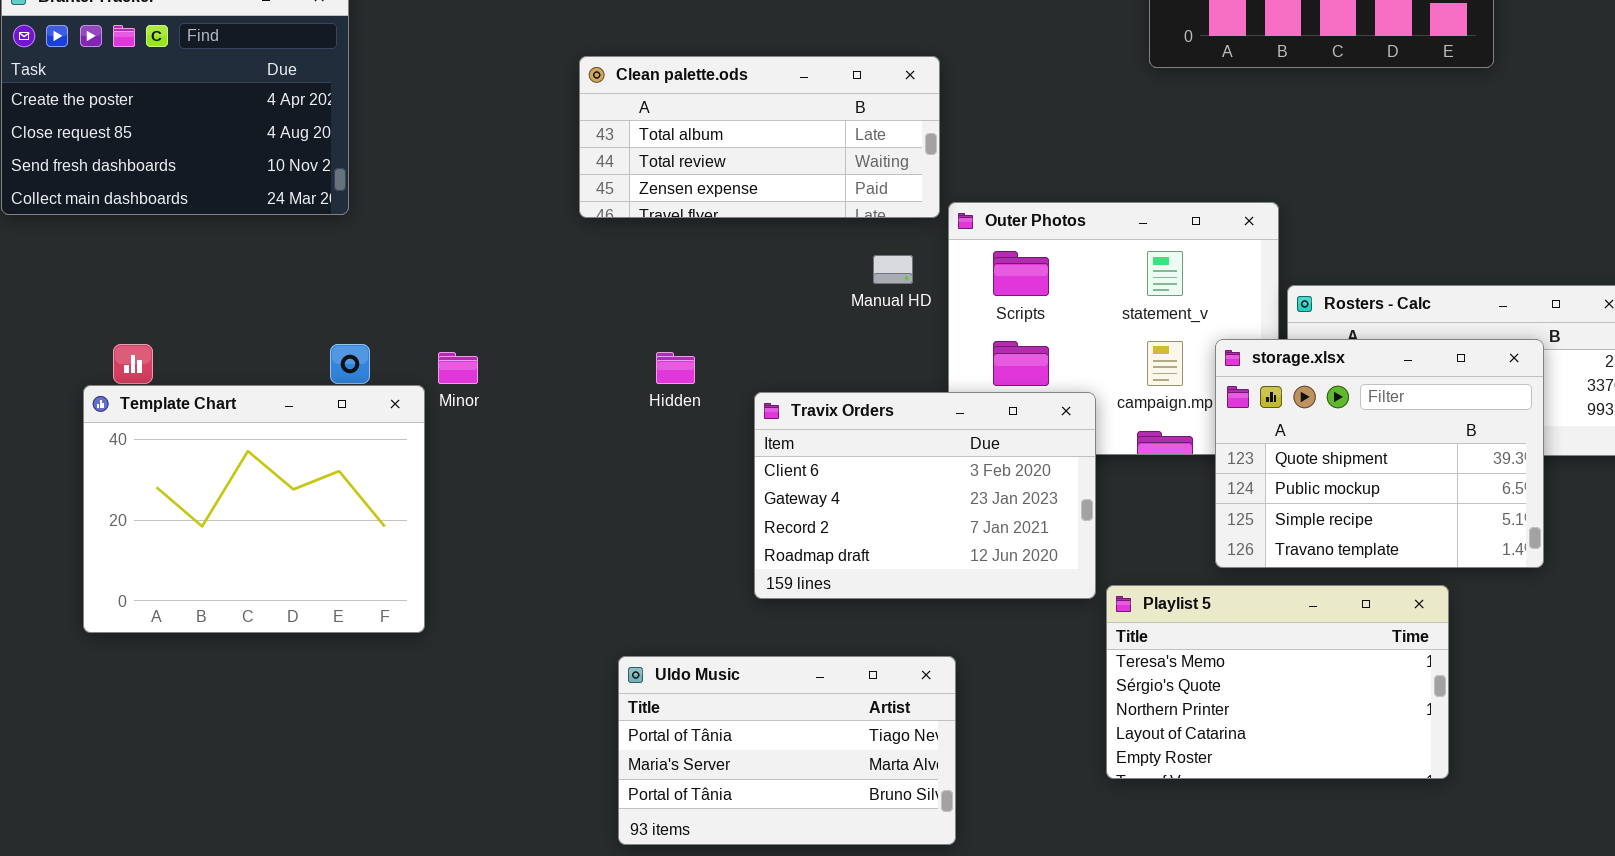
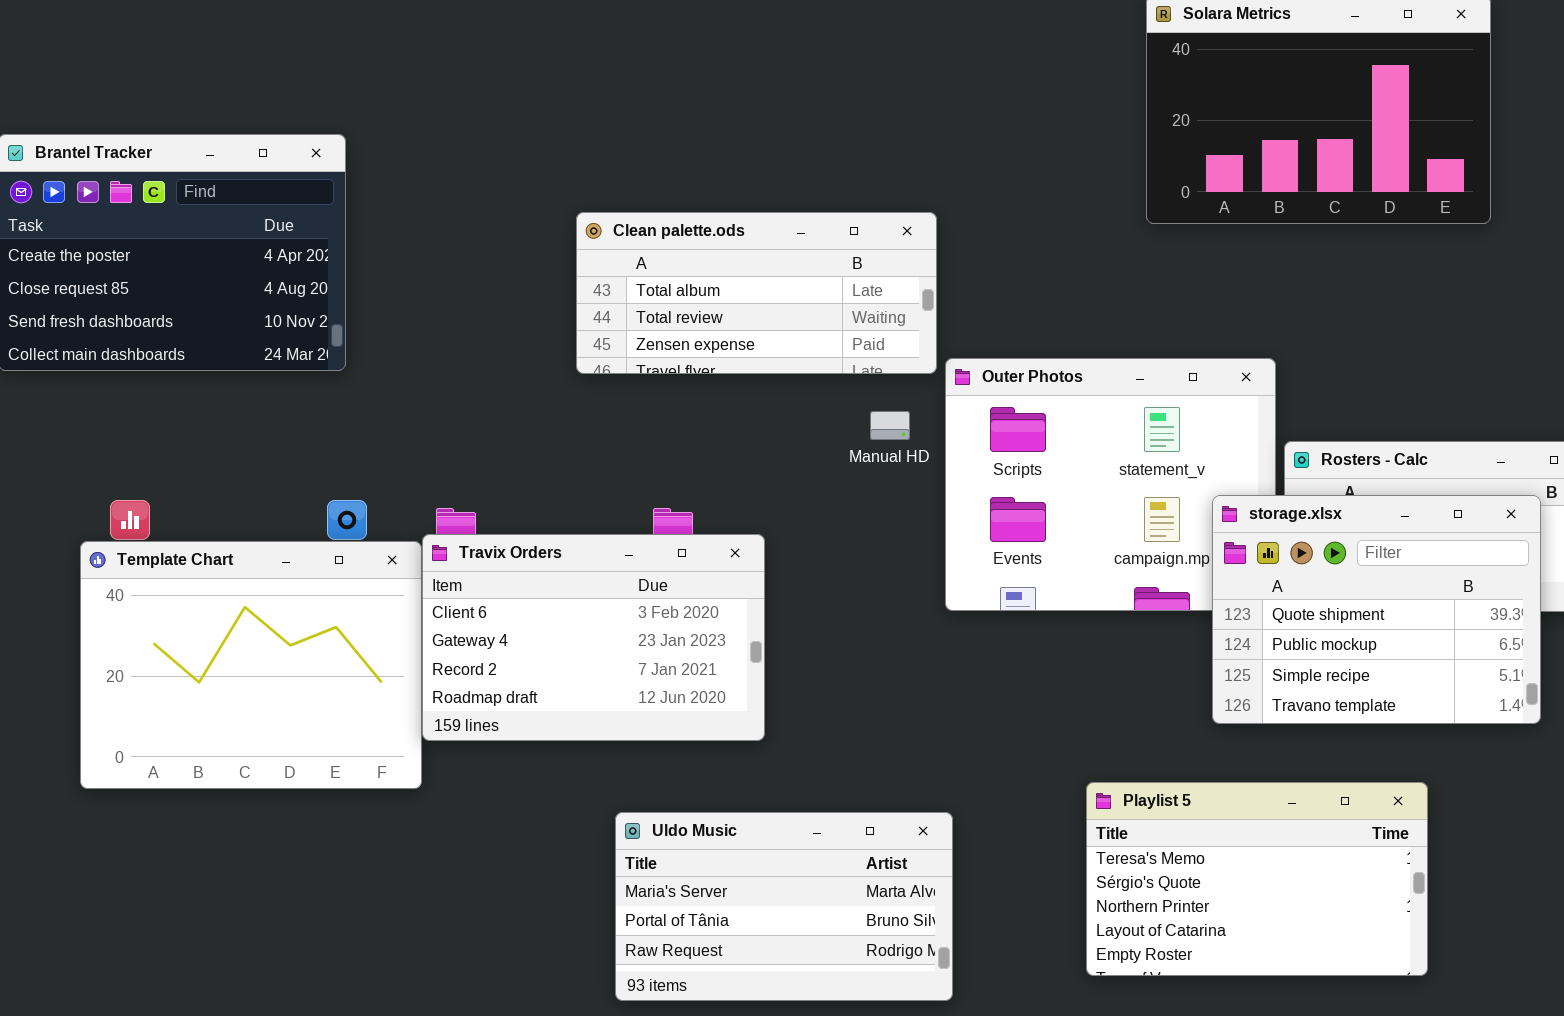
Travix Orders: [754,392,1096,599] -> [422,534,765,741], moved
Playlist 5: [1106,585,1449,779] -> [1086,782,1428,976], moved
Uldo Music: [618,656,956,845] -> [615,812,953,1001], scrolled down 1 row

